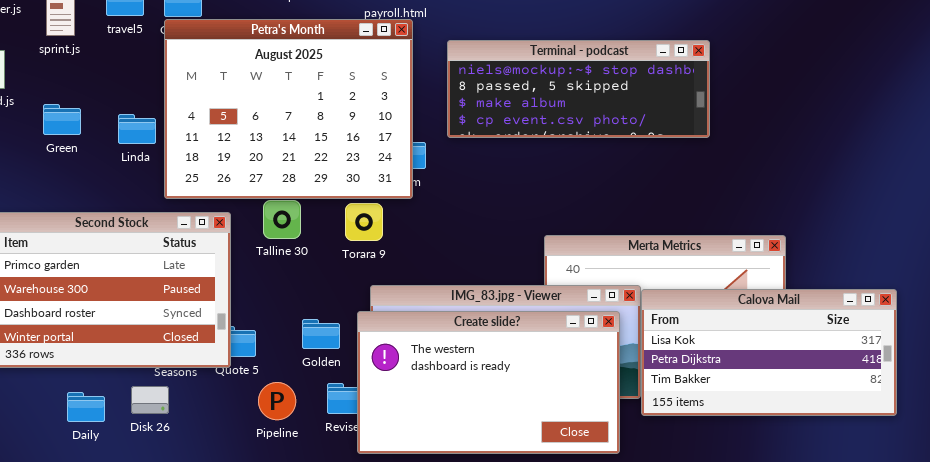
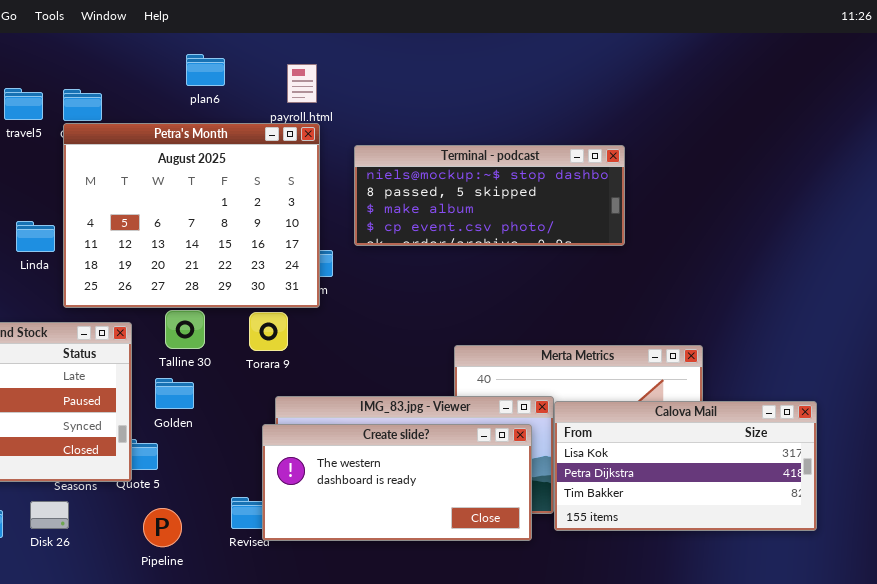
Create slide?: [357,311,620,454] -> [262,424,532,541], resized
Golden: [302,319,340,349] -> [155,378,194,409], moved
Pipeline: [258,382,296,420] -> [143,508,182,547], moved

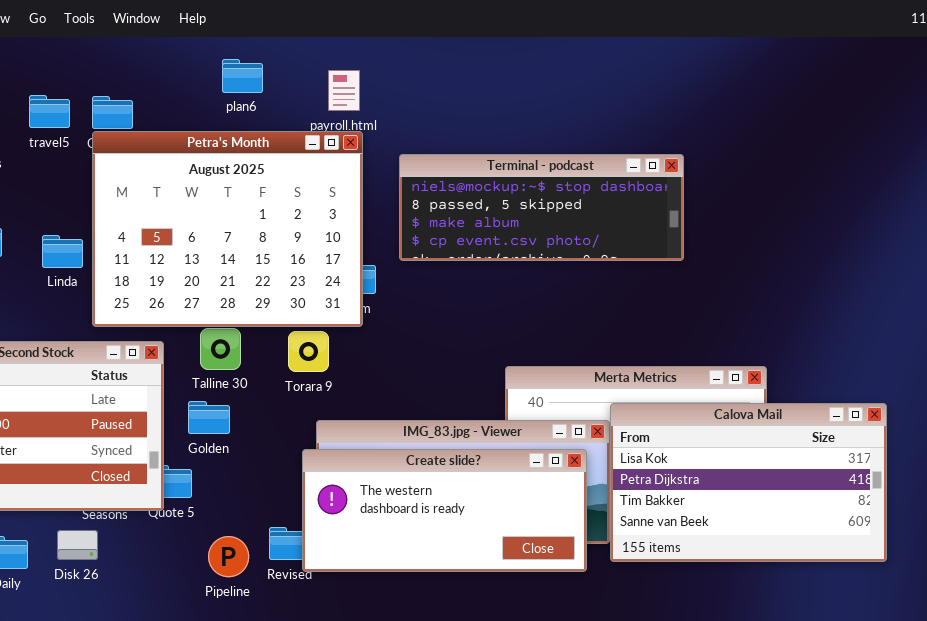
Calova Mail: [554,401,817,531] -> [610,403,887,562], resized
Pipeline: [143,508,182,547] -> [208,536,249,577], moved

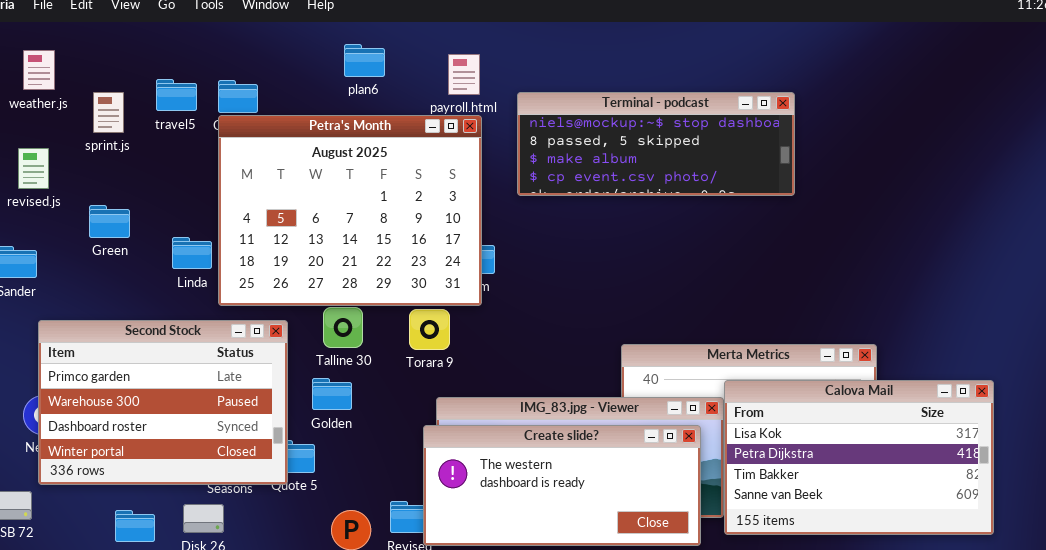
Terminal - podcast: [399,154,684,261] -> [517,92,795,196], moved
Linda: [42,235,83,268] -> [172,237,212,269], moved

